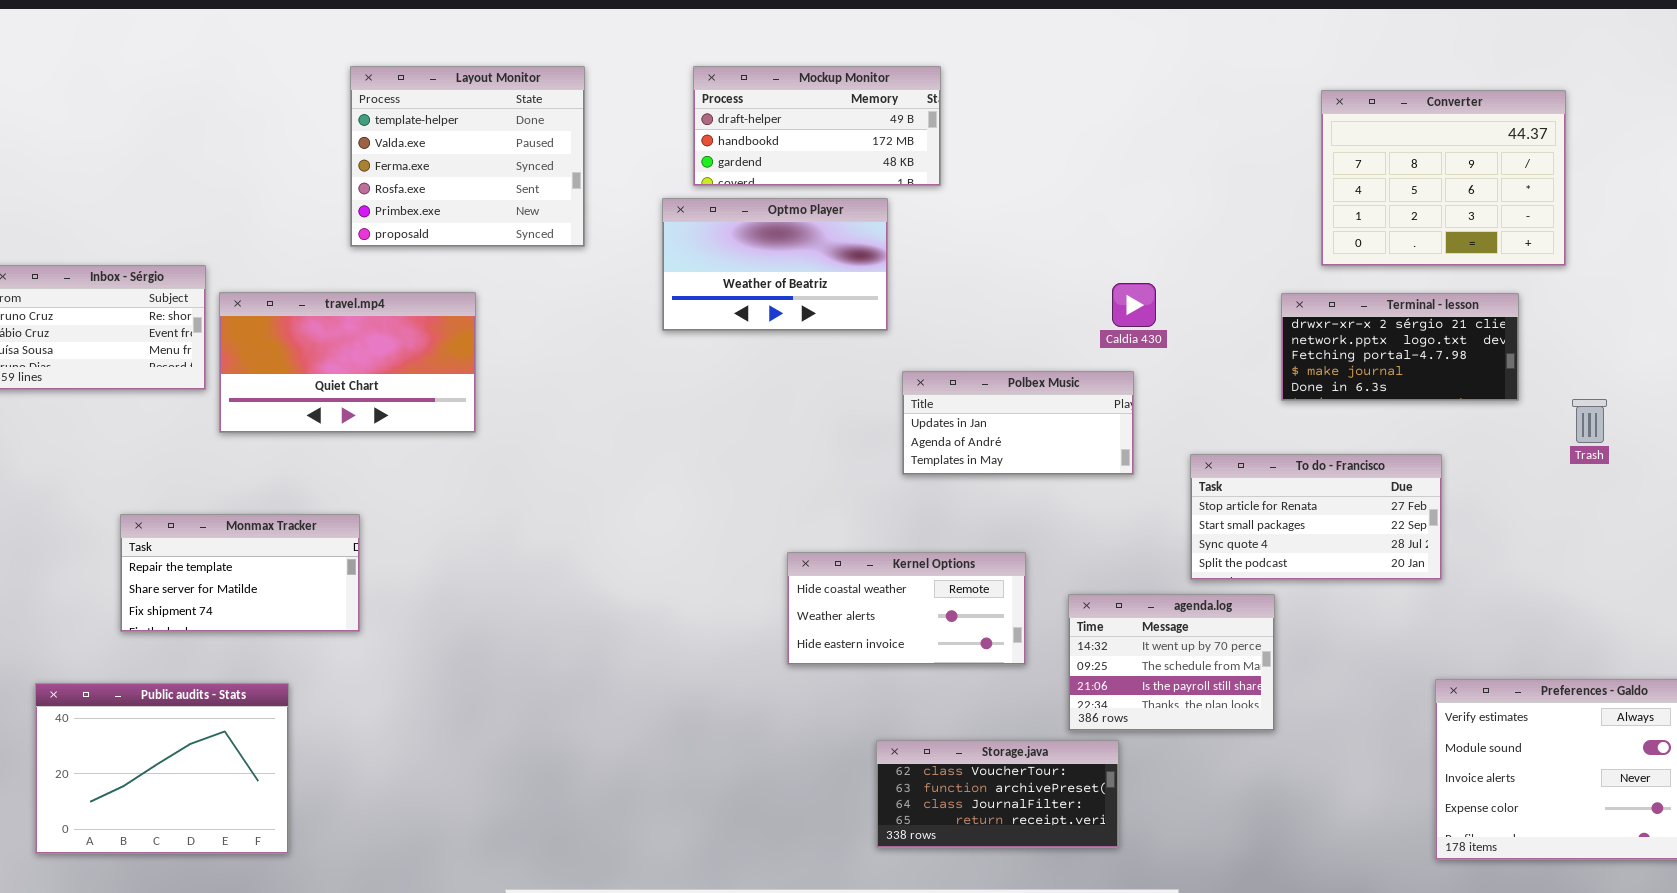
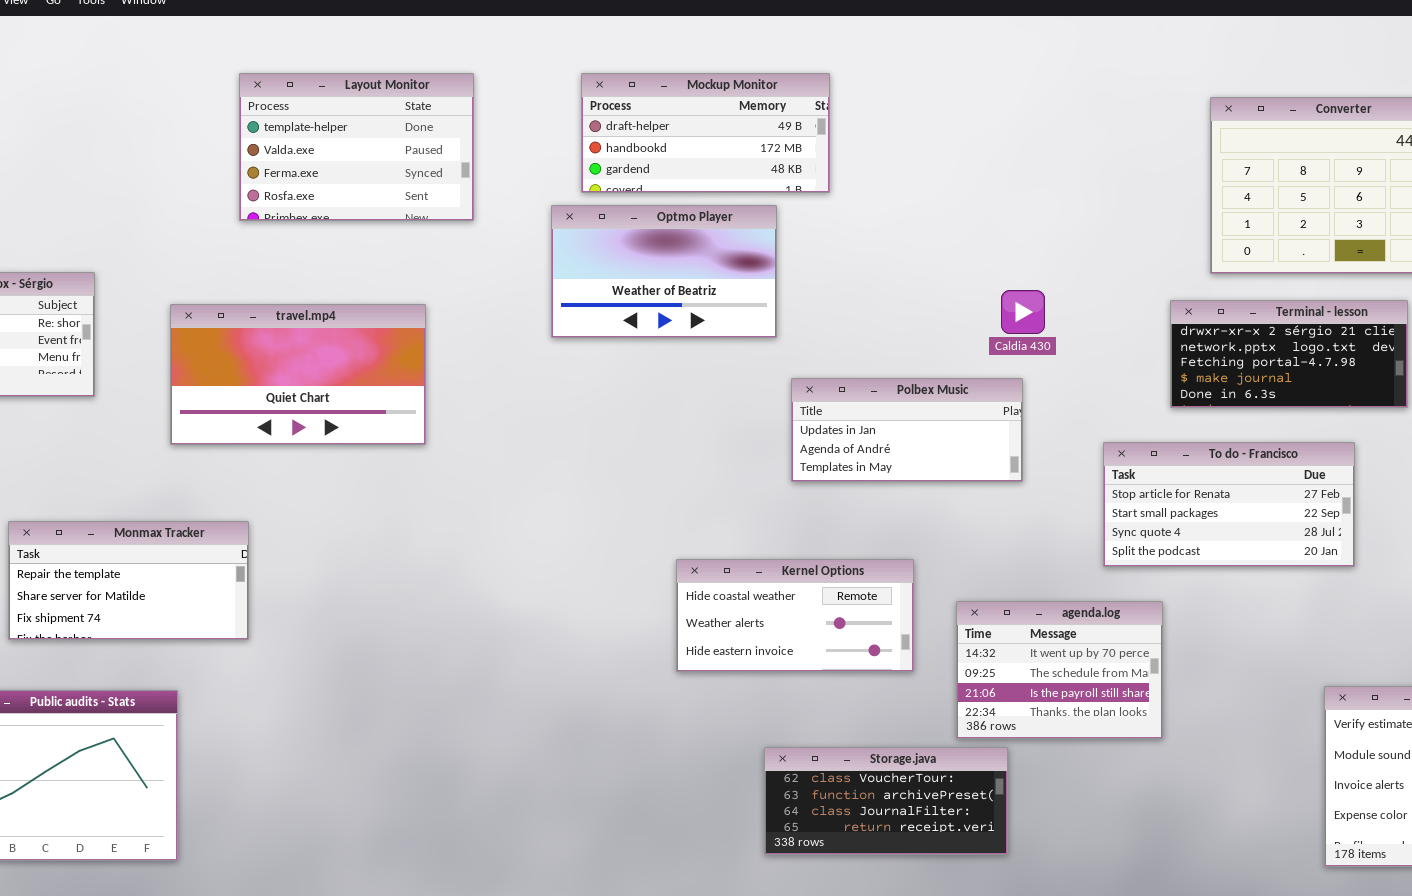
Layout Monitor: [350,66,585,247] -> [239,73,474,221], resized
travel.mp4: [219,292,476,433] -> [170,304,426,445], moved
To do - Francisco: [1190,454,1442,580] -> [1103,442,1355,567], moved

